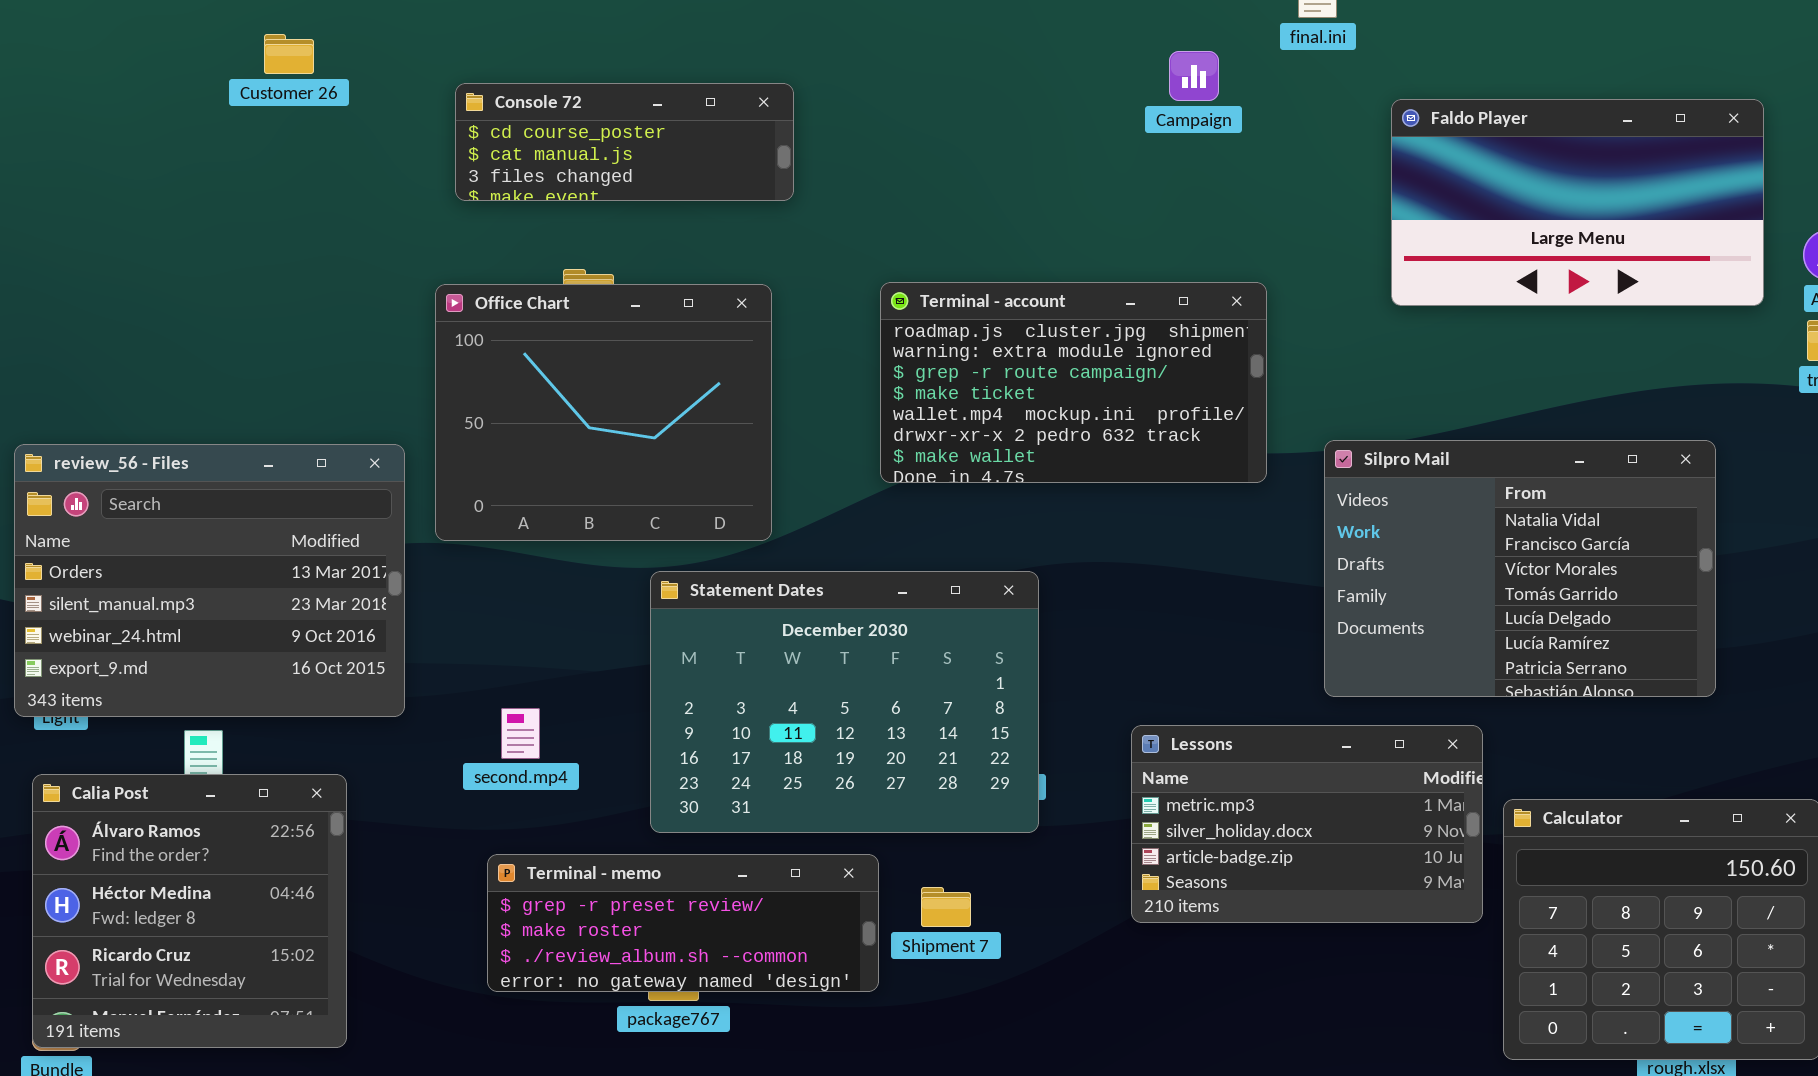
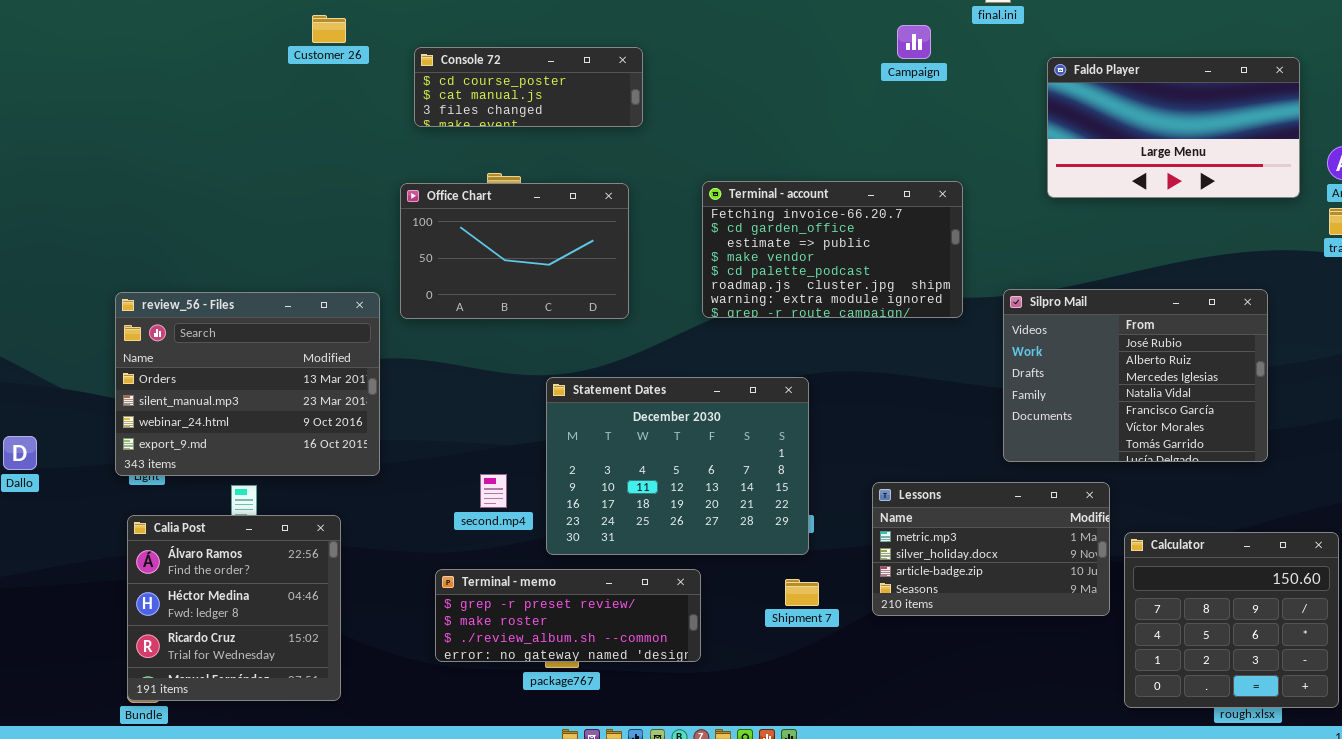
Customer 26: [264,34,314,74] -> [312,15,346,43], moved
Terminal - account: [880,282,1267,483] -> [702,181,963,318], scrolled up 5 rows
Office Chart: [435,284,772,541] -> [400,183,629,319], resized
Silpro Mail: [1324,440,1716,697] -> [1003,289,1268,462], scrolled up 3 rows
second.mp4: [501,708,540,759] -> [480,474,507,508], moved
Shipment 7: [921,887,971,927] -> [785,579,819,606], moved

